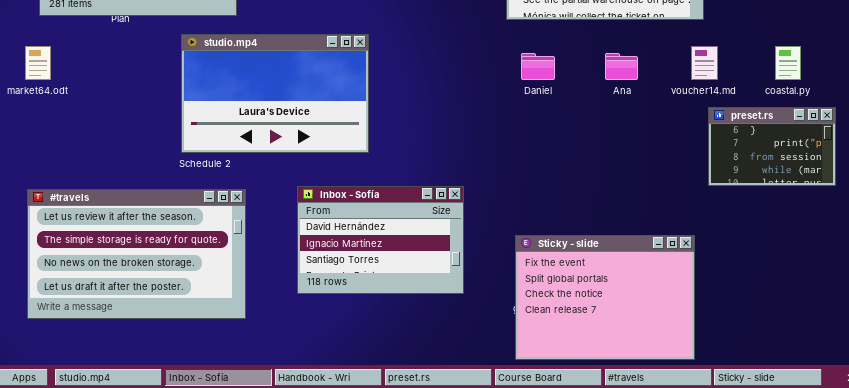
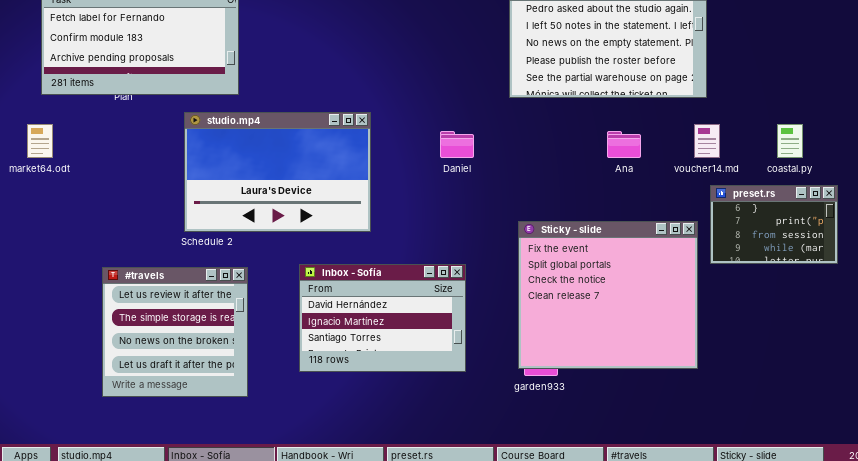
Daniel: [521,53,555,80] -> [440,131,474,158], moved
#travels: [27,189,246,319] -> [102,267,248,397], resized
Sticky - slide: [515,235,695,360] -> [518,221,698,369], moved, resized

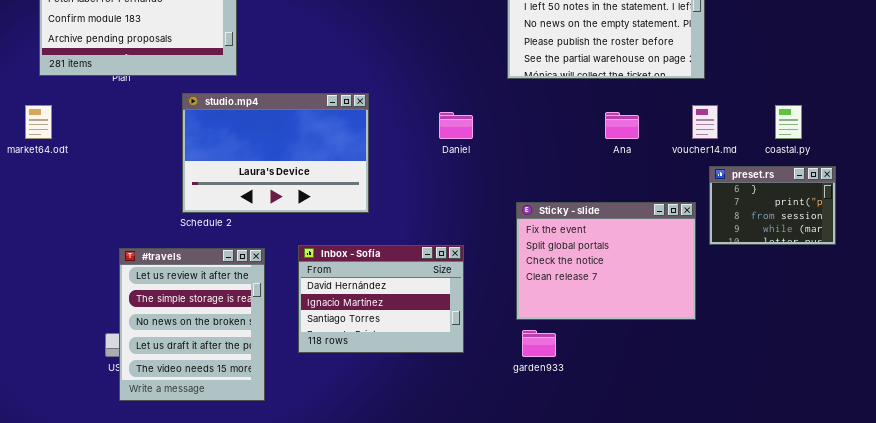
Sticky - slide: [518,221,698,369] -> [516,202,696,320], resized
#travels: [102,267,248,397] -> [119,248,265,401], moved, resized

